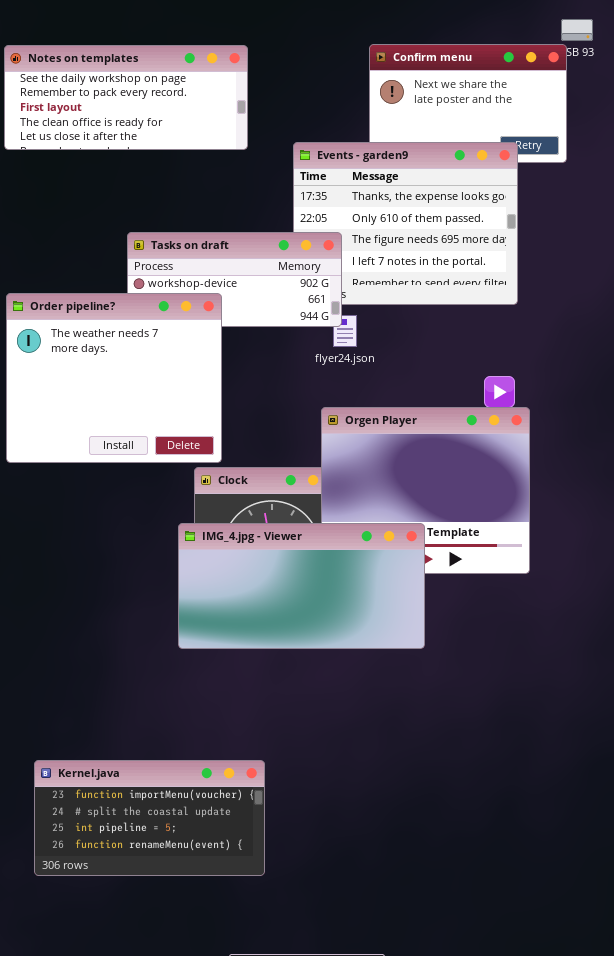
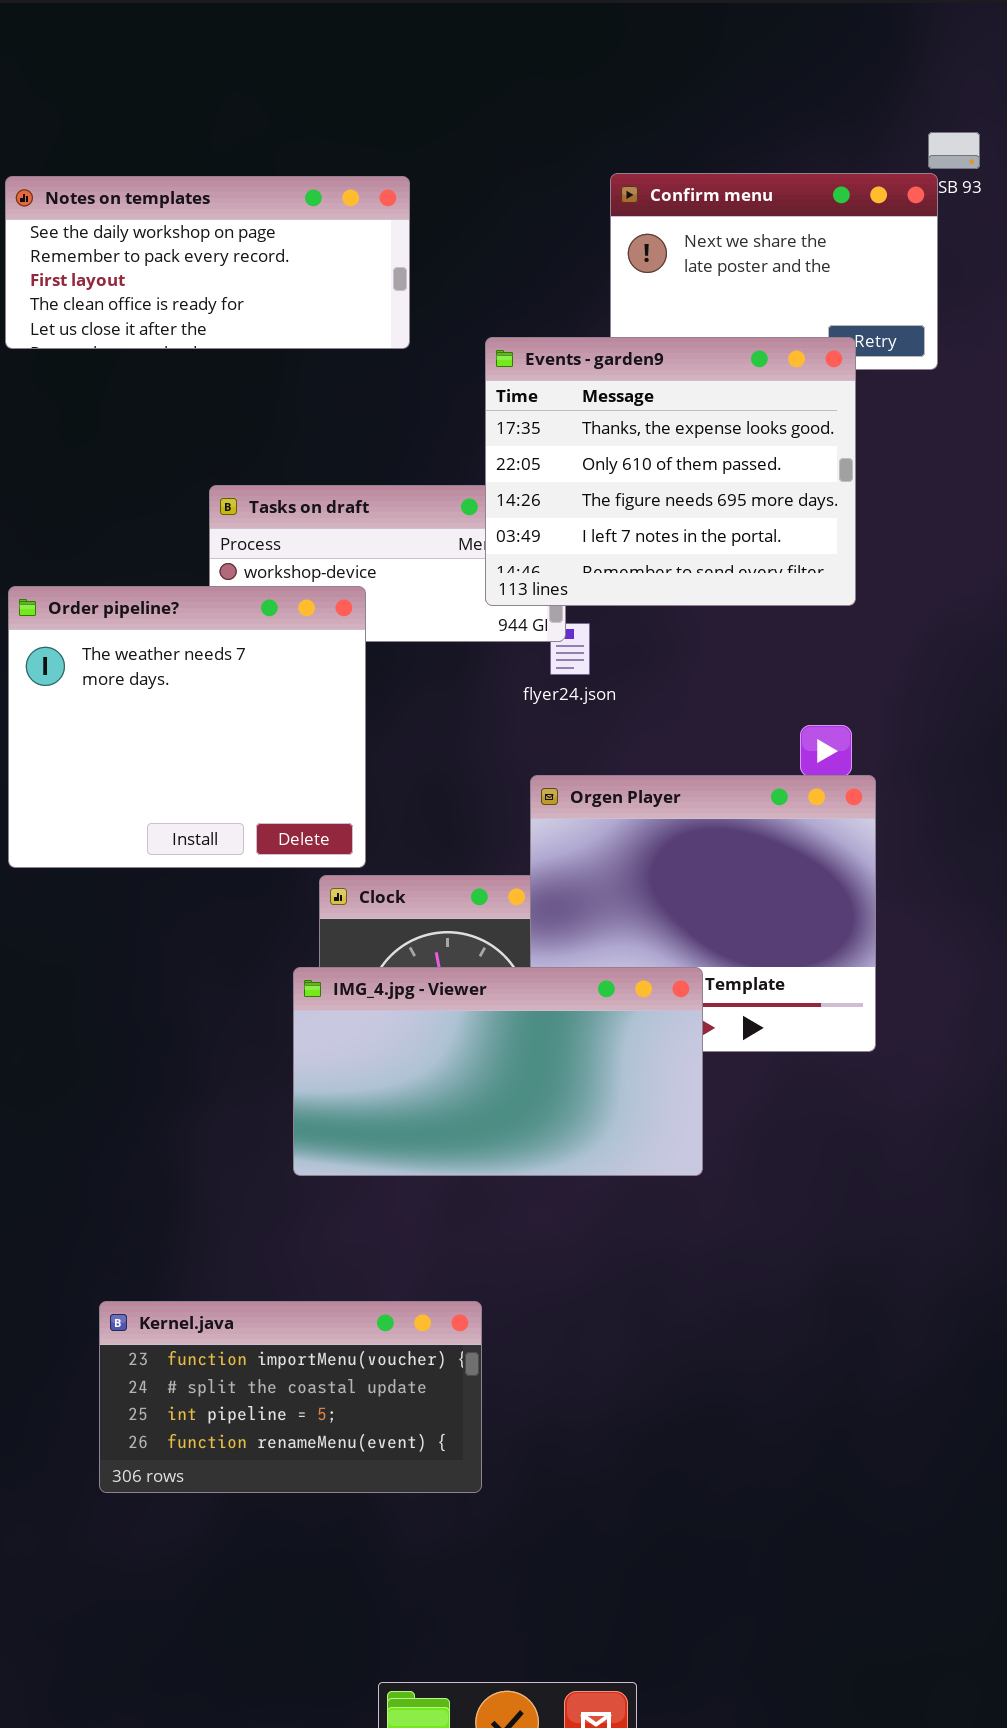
Events - garden9: [293,142,518,305] -> [485,337,856,606], raised
Kernel.java: [34,760,265,876] -> [99,1301,482,1493], moved

